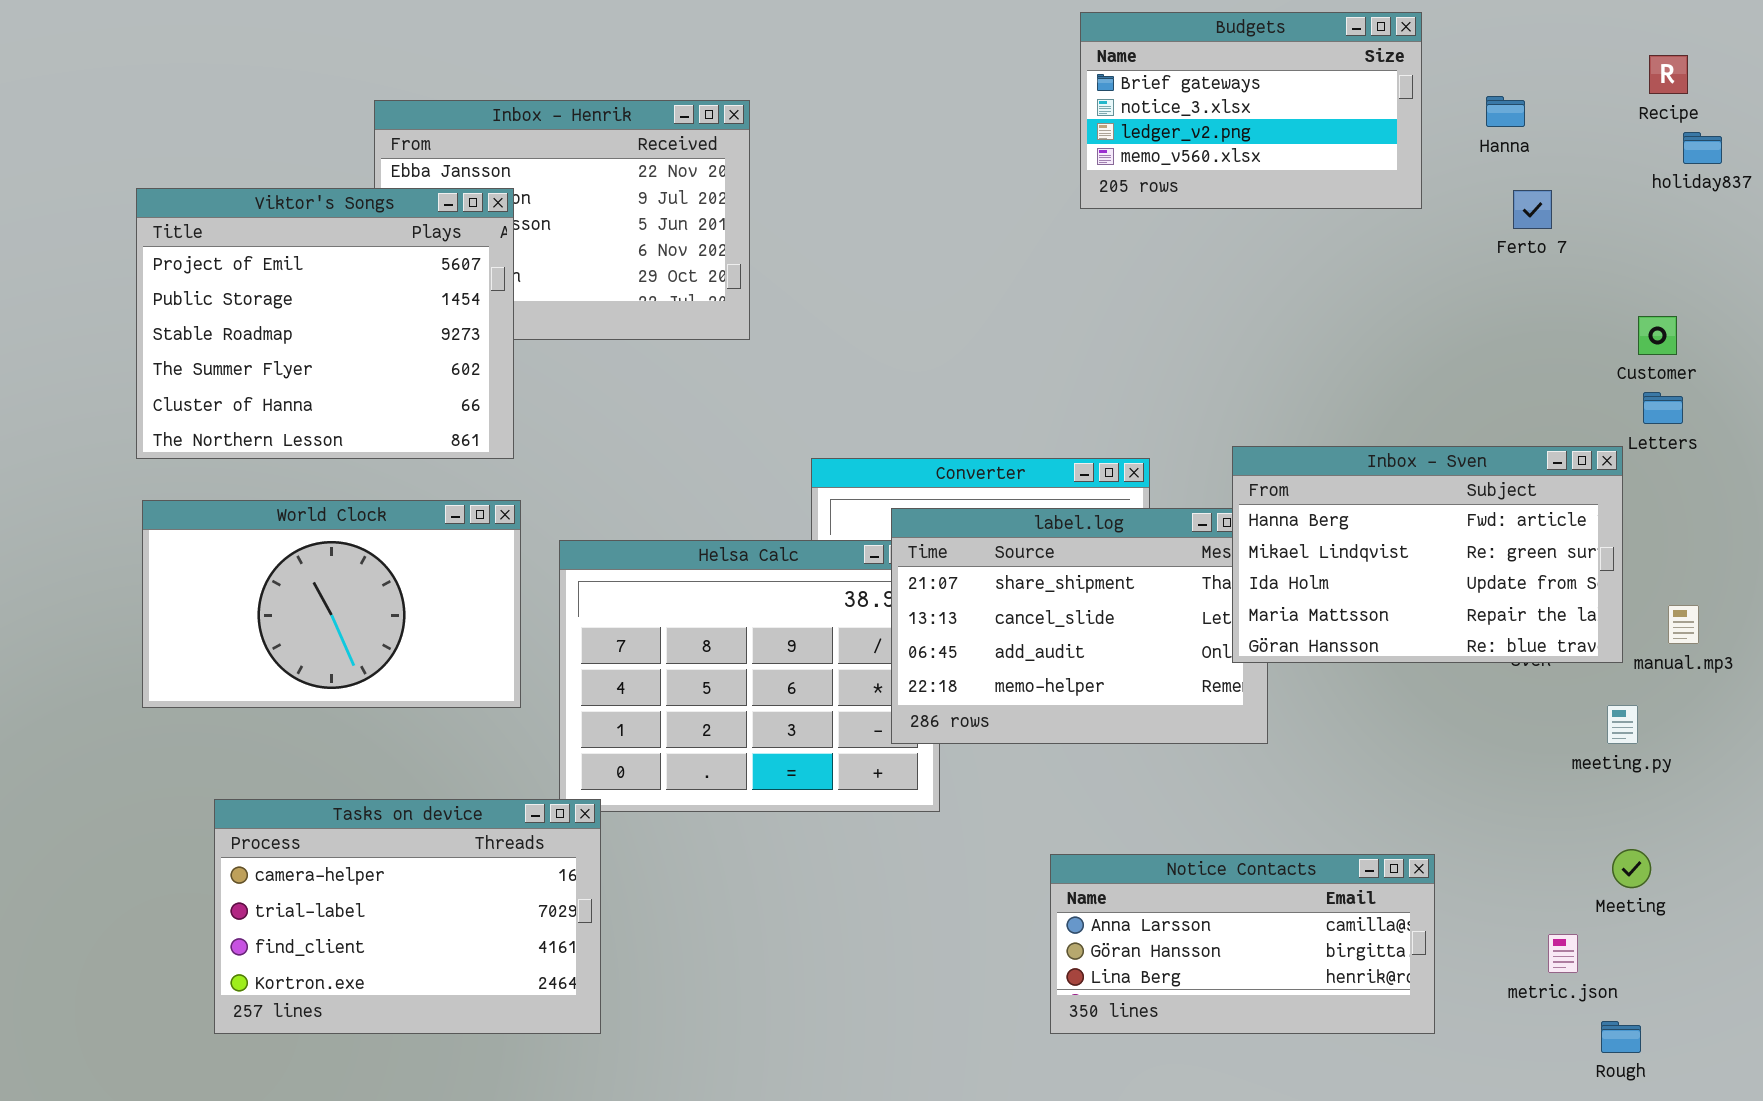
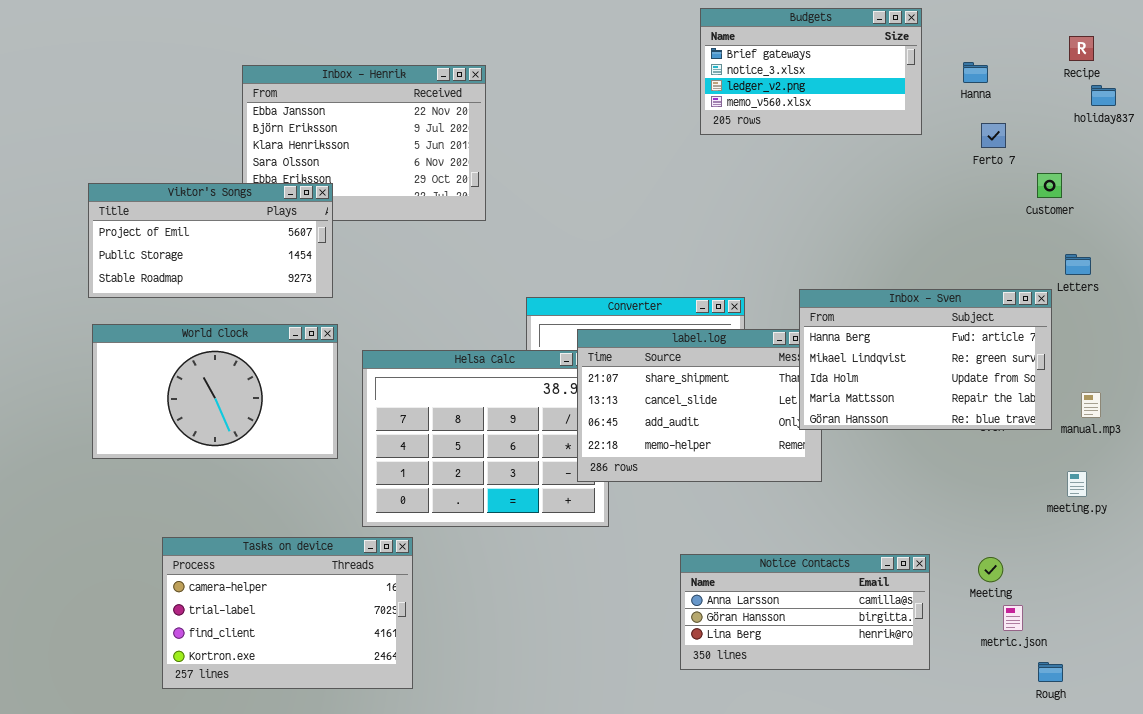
Viktor's Songs: [136,188,514,459] -> [88,183,333,298], resized
Customer: [1638,316,1677,355] -> [1037,173,1062,198], moved
meeting.py: [1607,705,1638,744] -> [1067,471,1087,497], moved
Tasks on device: [214,799,601,1034] -> [162,537,413,689], moved
Meeting: [1612,849,1651,888] -> [978,557,1003,582], moved

